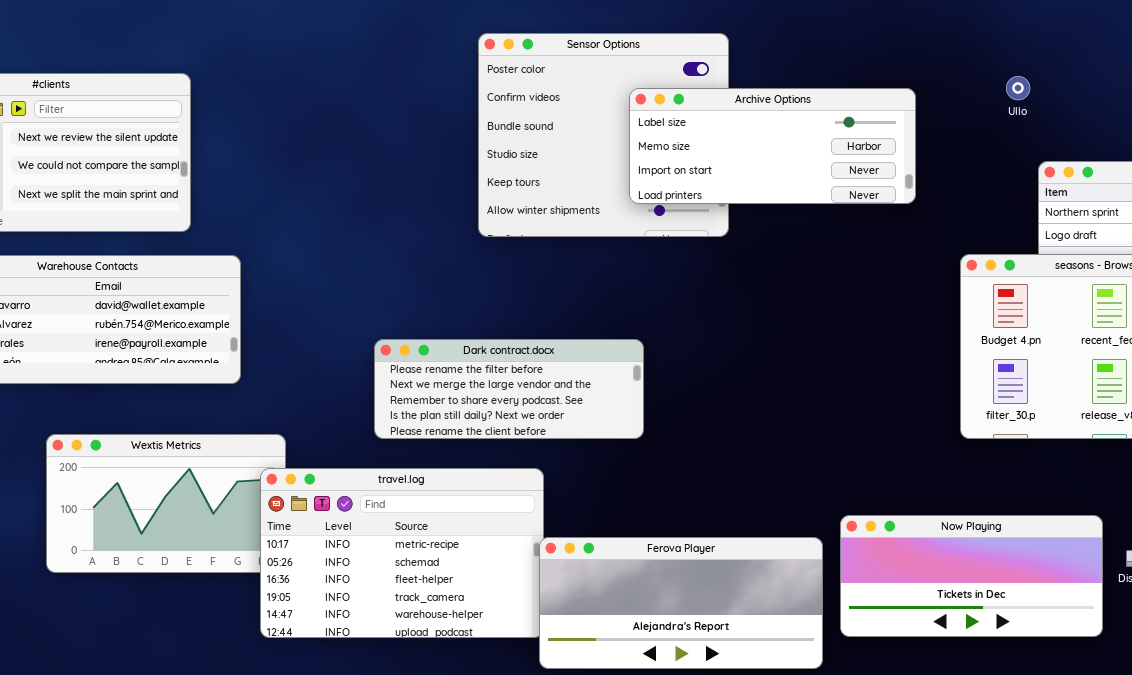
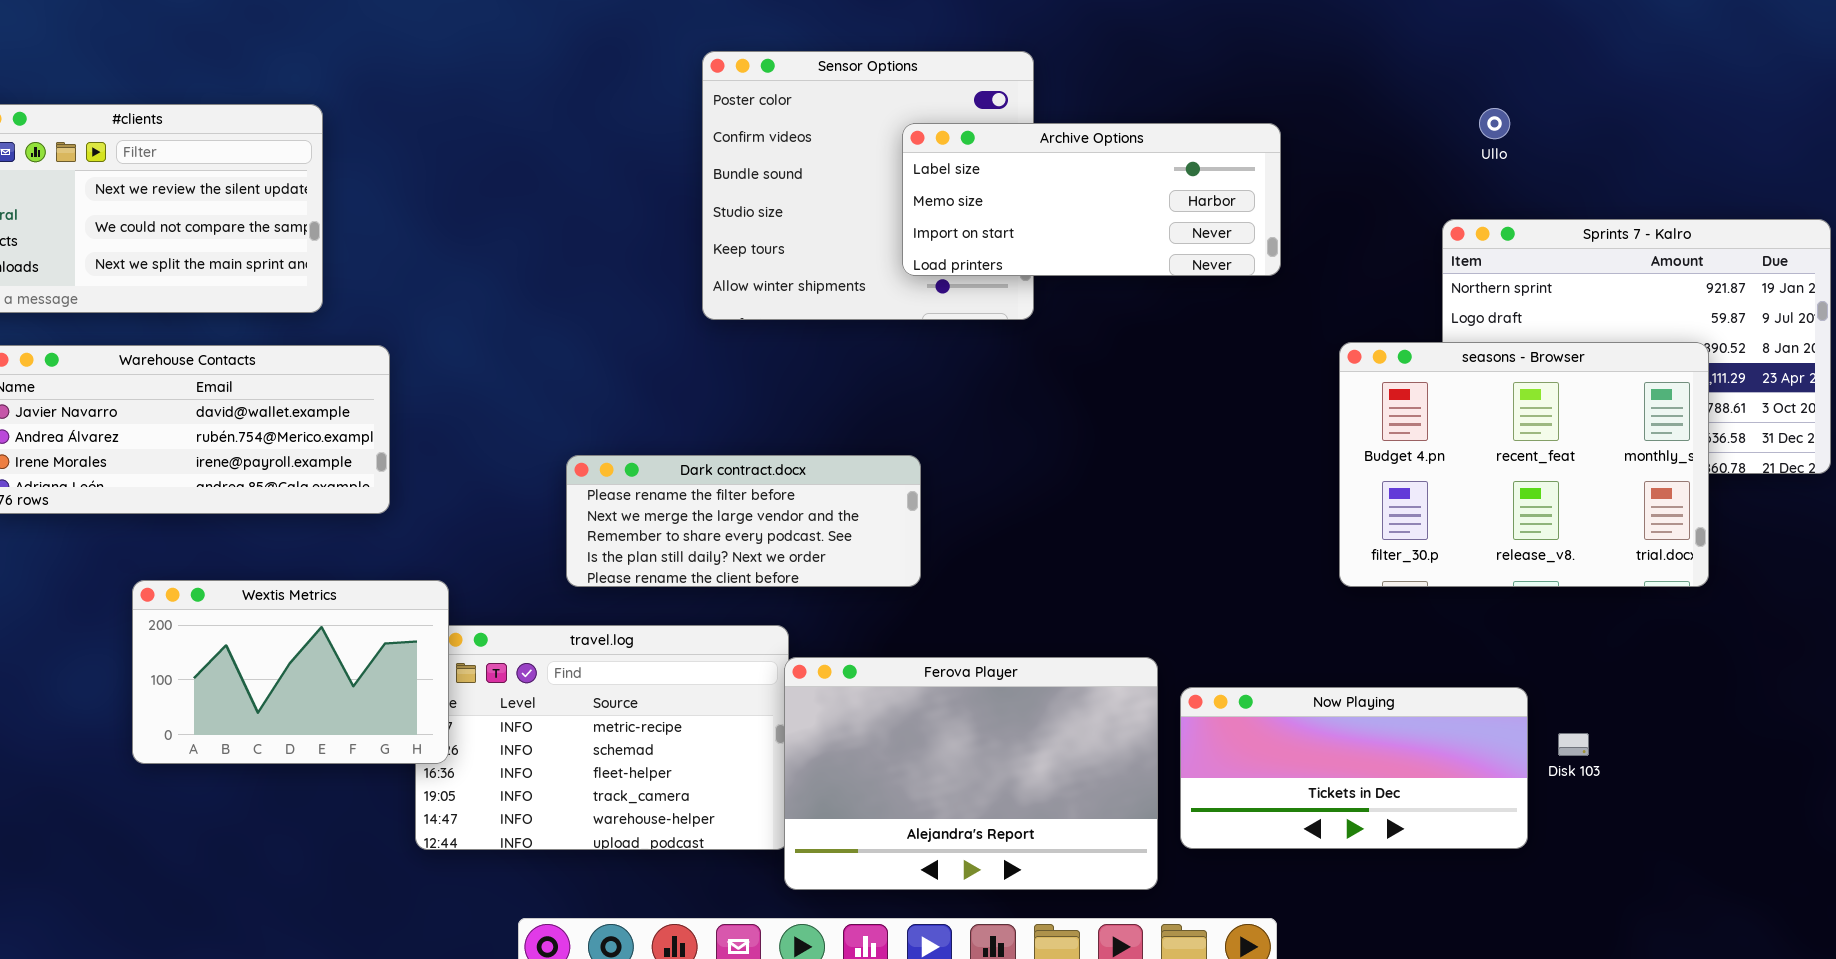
Ullo: [1006,76,1030,100] -> [1479,108,1510,139], moved
Wextis Metrics: [46,434,286,573] -> [132,580,449,764], raised
Ferova Player: [539,537,823,669] -> [784,657,1158,890], resized

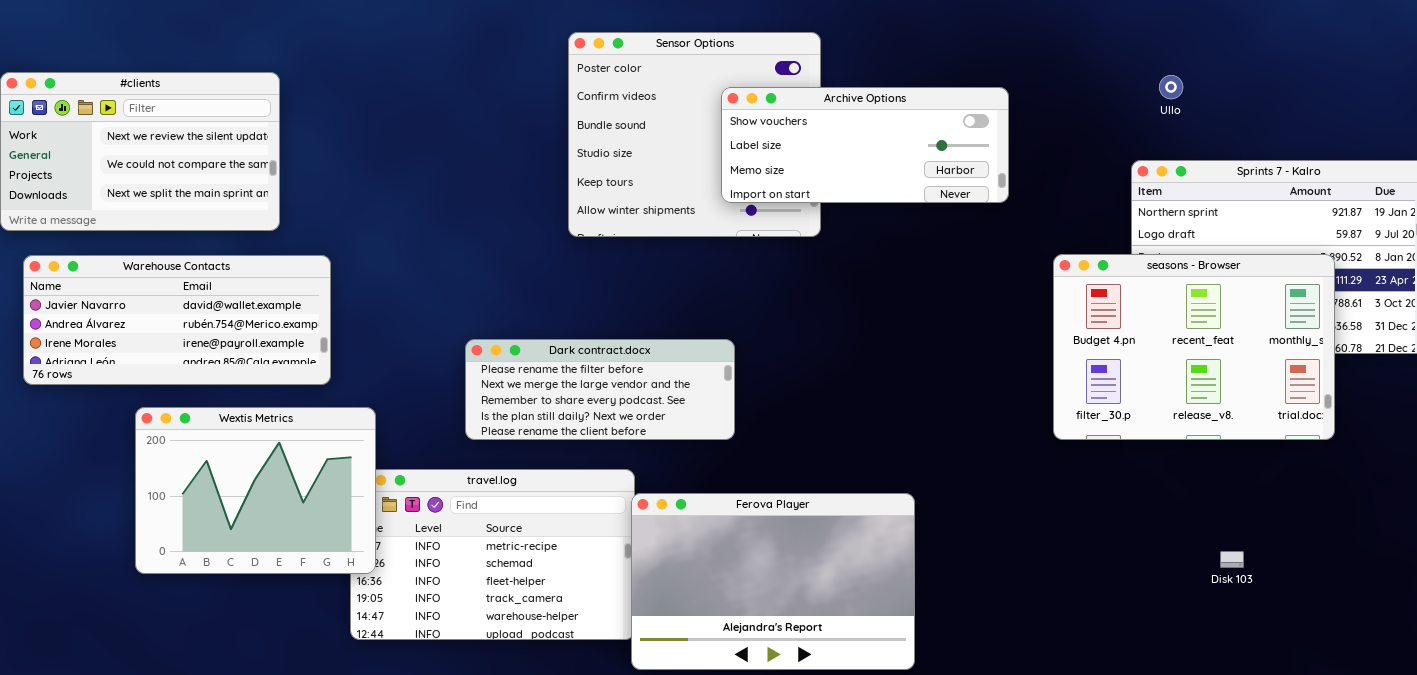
Archive Options: [902,123,1281,276] -> [721,87,1009,203], scrolled up 1 row
Wextis Metrics: [132,580,449,764] -> [135,407,376,574], resized
Now Playing: [1180,687,1528,849] -> none, closed

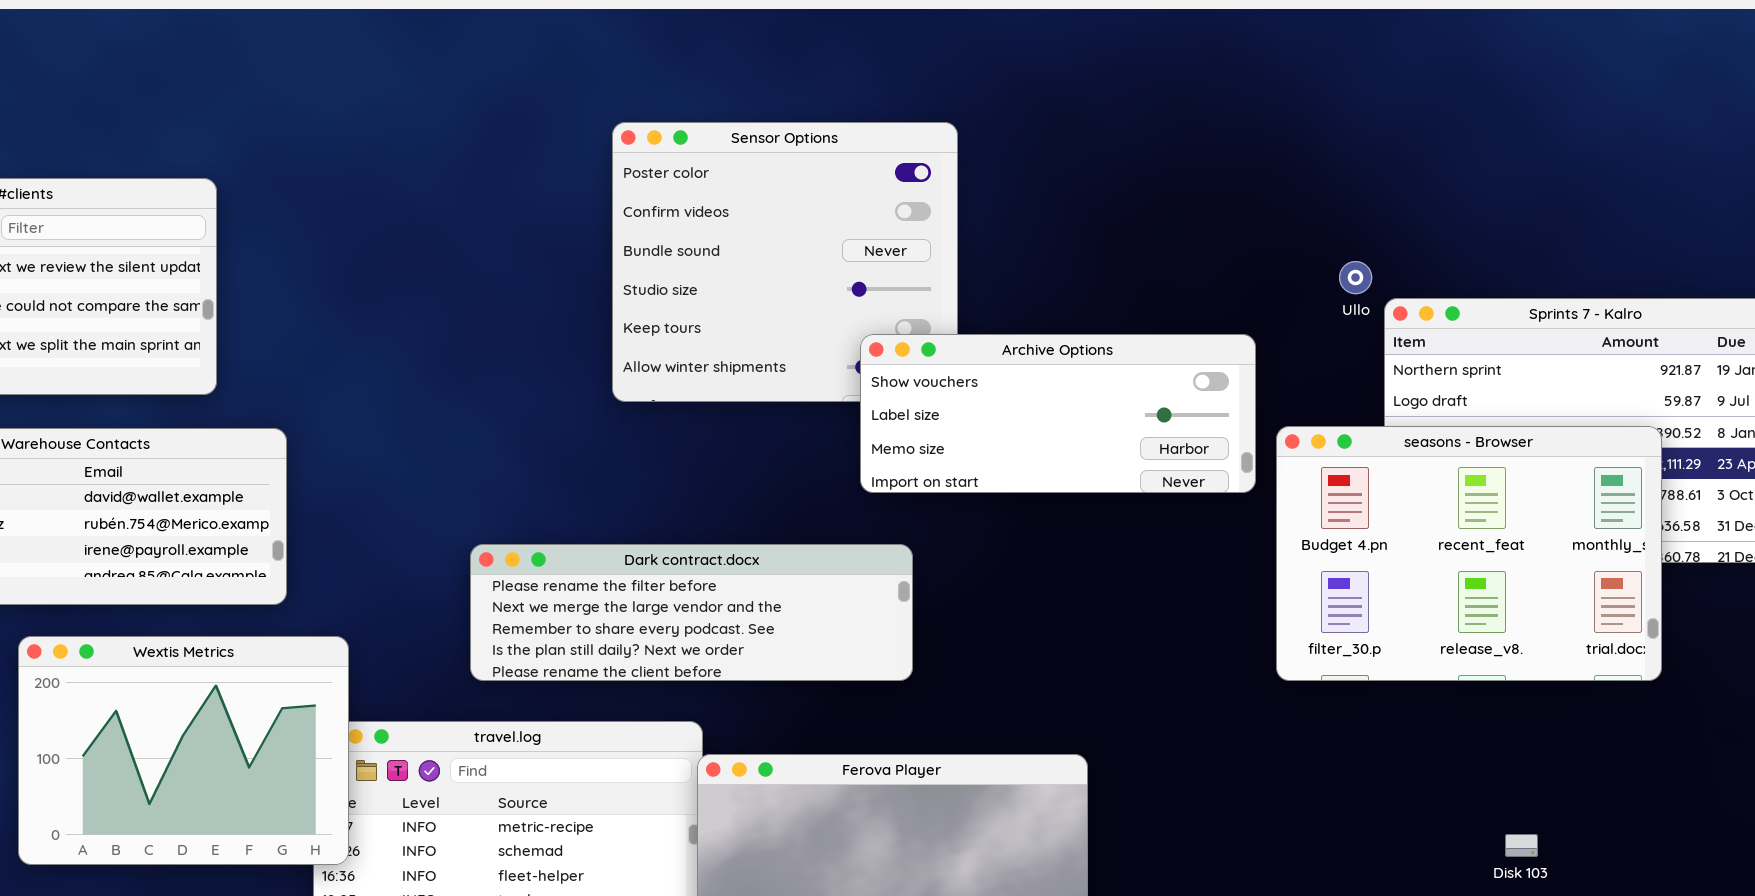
Ullo: [1159,75,1183,99] -> [1339,261,1372,294], moved
Archive Options: [721,87,1009,203] -> [860,334,1256,493], moved
Dark contract.docx: [465,339,735,440] -> [470,544,913,681], resized

